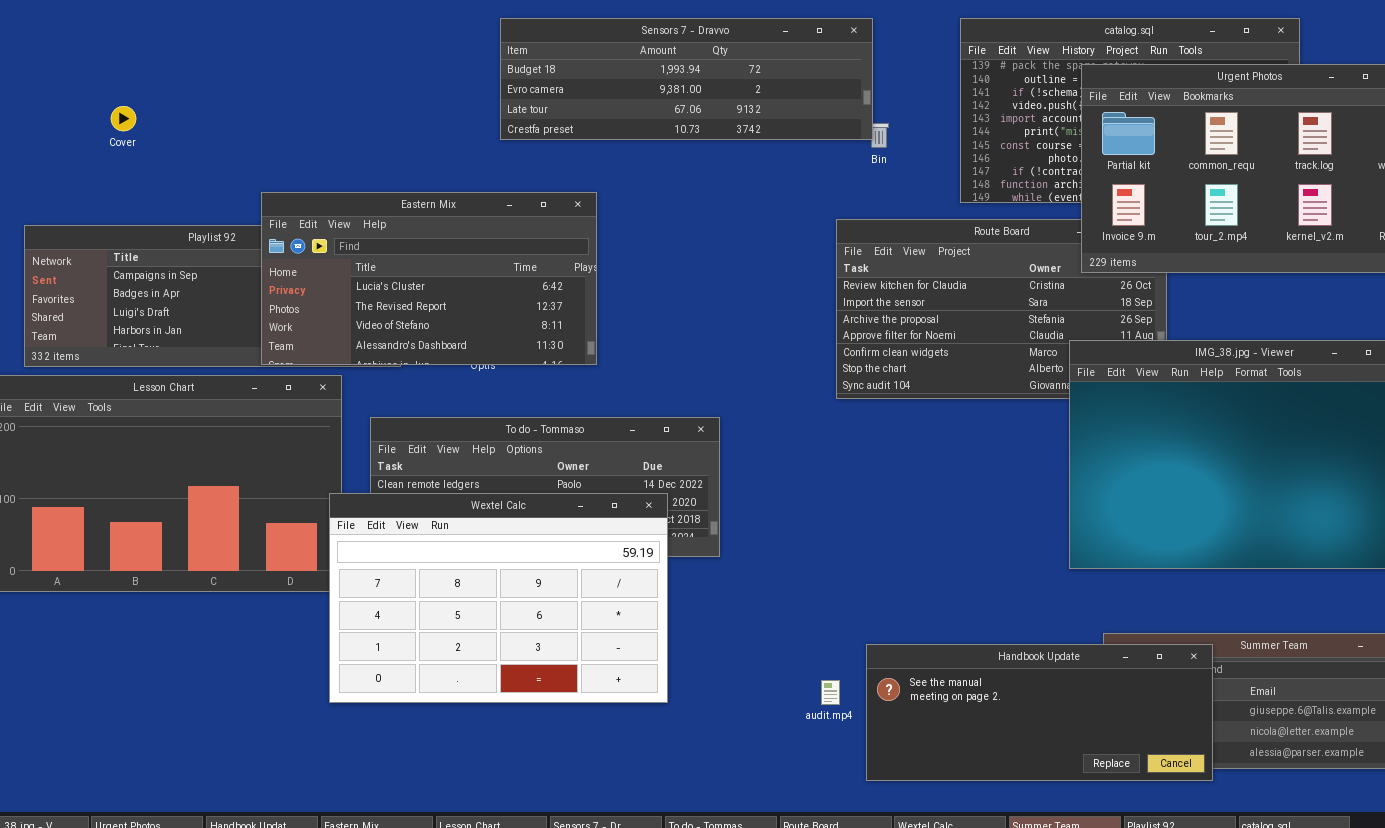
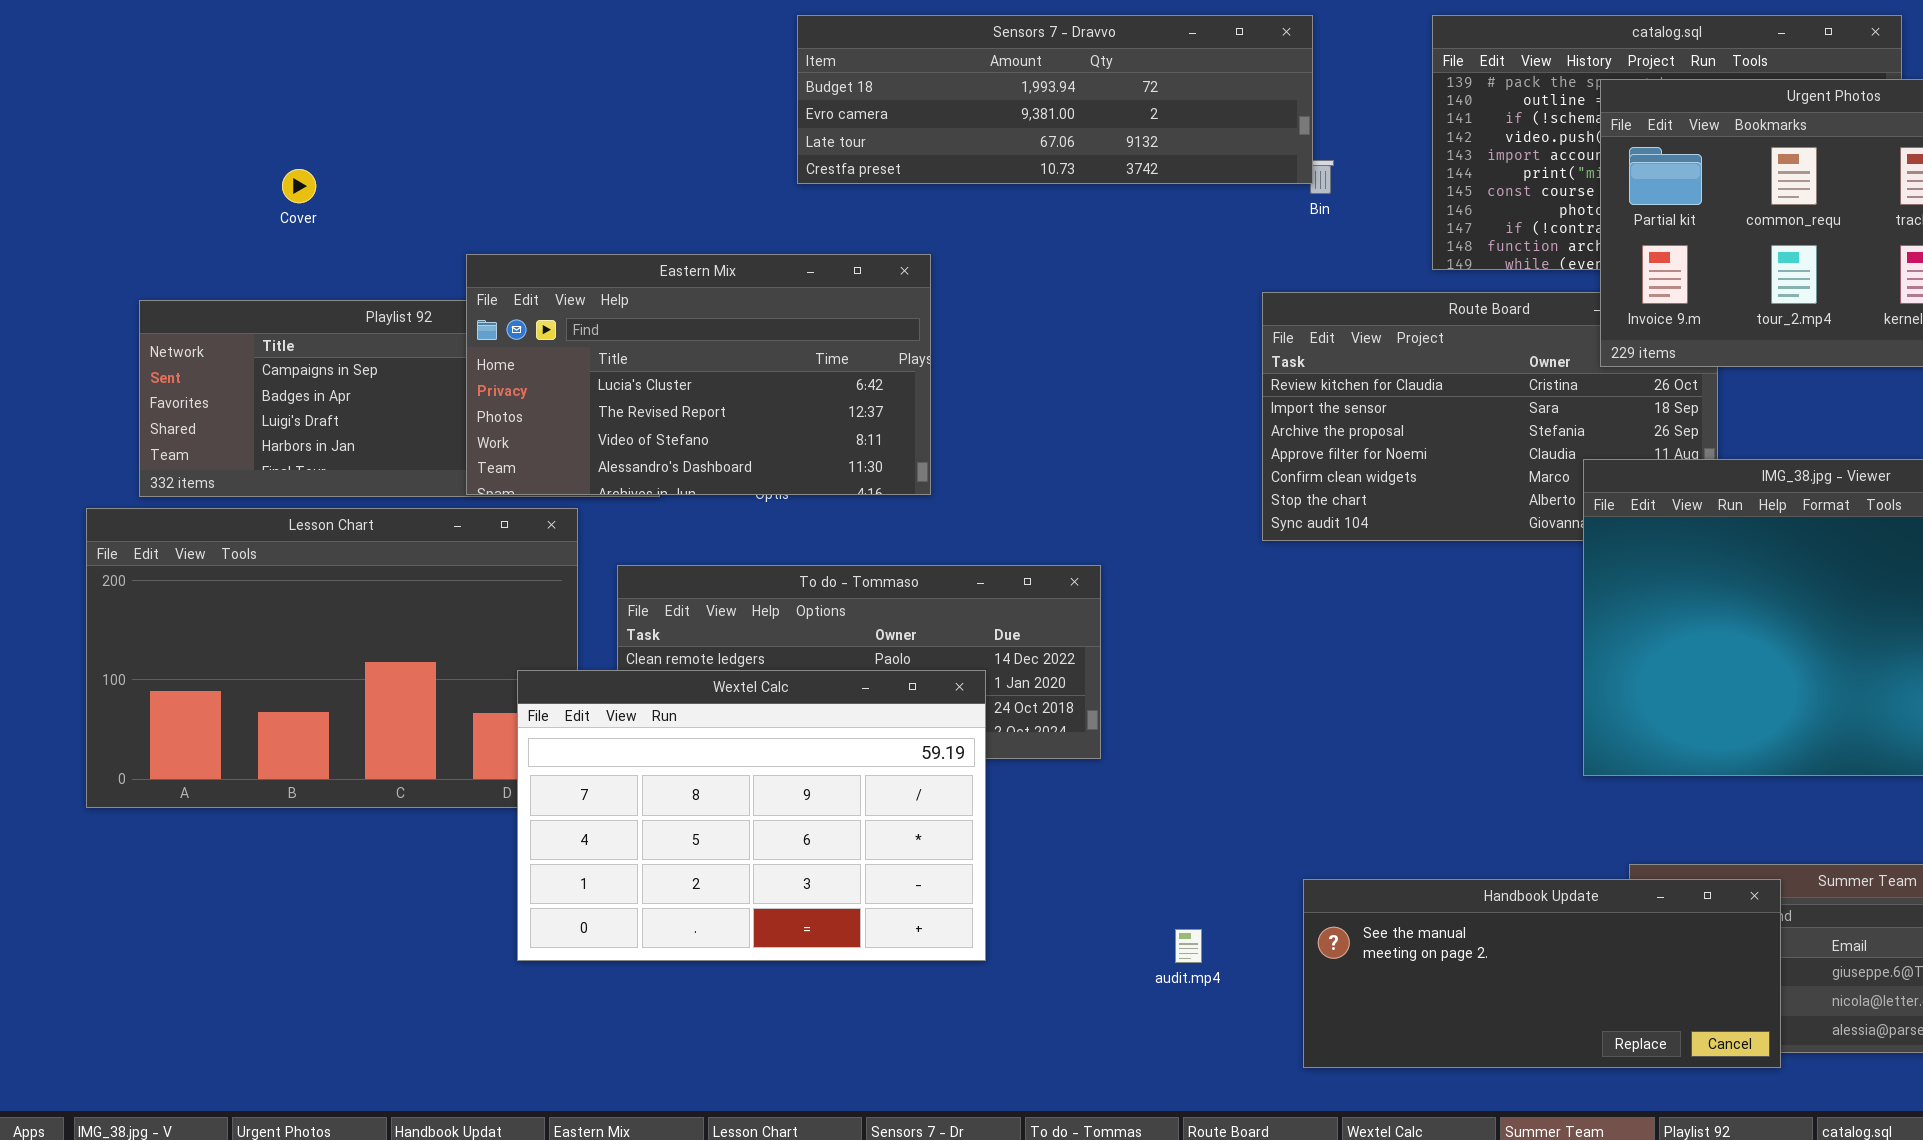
Cover: [111,106,136,131] -> [282,169,316,203], moved
Wextel Calc: [329,493,668,703] -> [517,670,986,961], moved
audit.mp4: [821,680,840,705] -> [1175,929,1202,963], moved

